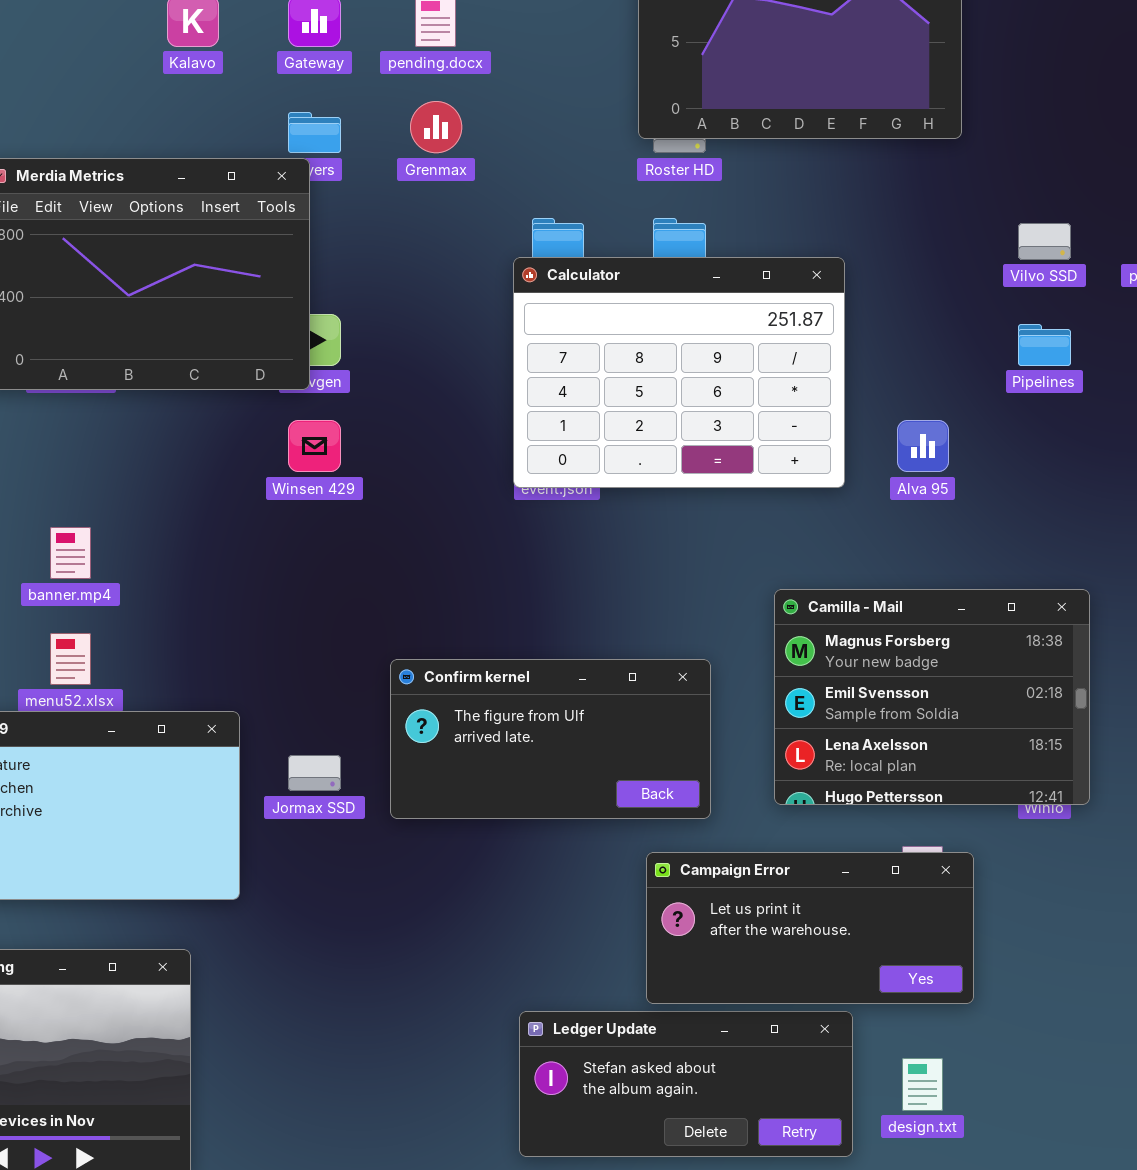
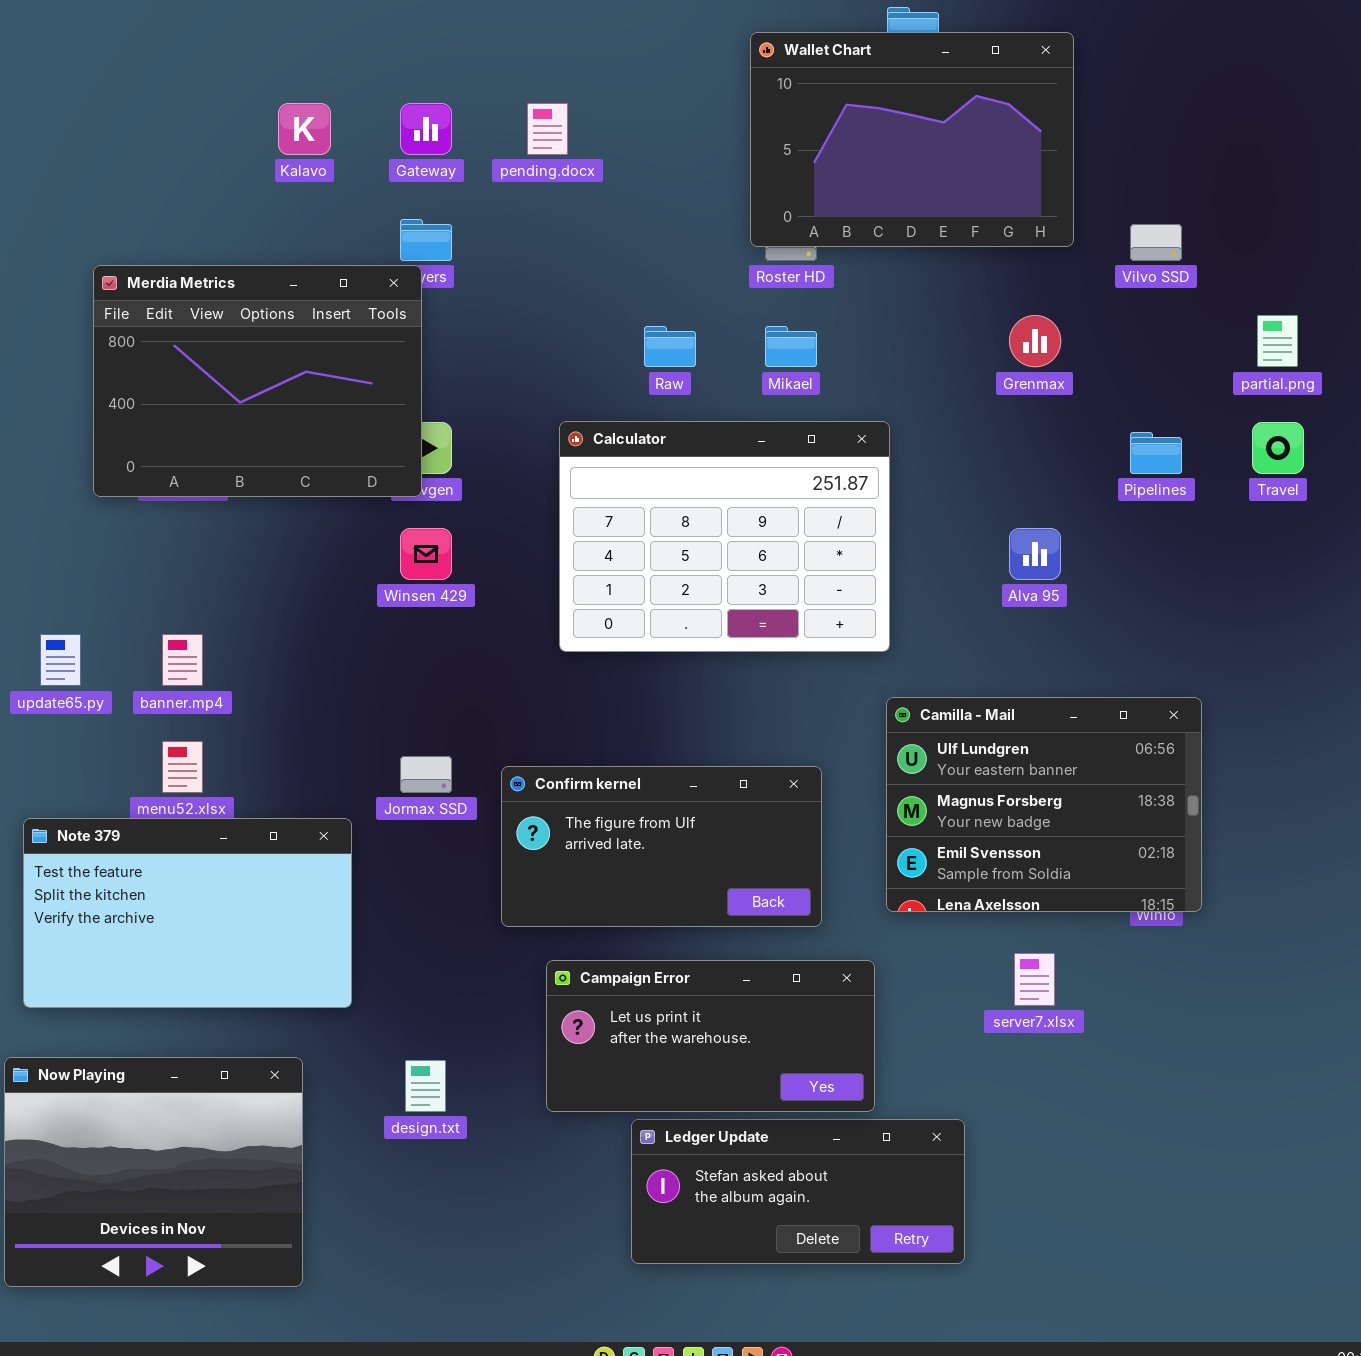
Grenmax: [410,101,462,153] -> [1009,315,1061,367], moved
Vilvo SSD: [1018,223,1071,260] -> [1130,224,1182,261], moved
Calculator: [513,257,845,488] -> [559,421,890,652], moved
Camilla - Mail: [774,589,1090,805] -> [886,697,1202,912], scrolled up 1 row
Jormax SSD: [288,755,341,791] -> [400,756,452,793], moved
Campaign Error: [646,852,974,1004] -> [546,960,875,1112], moved
design.txt: [902,1058,943,1111] -> [405,1060,446,1112], moved

